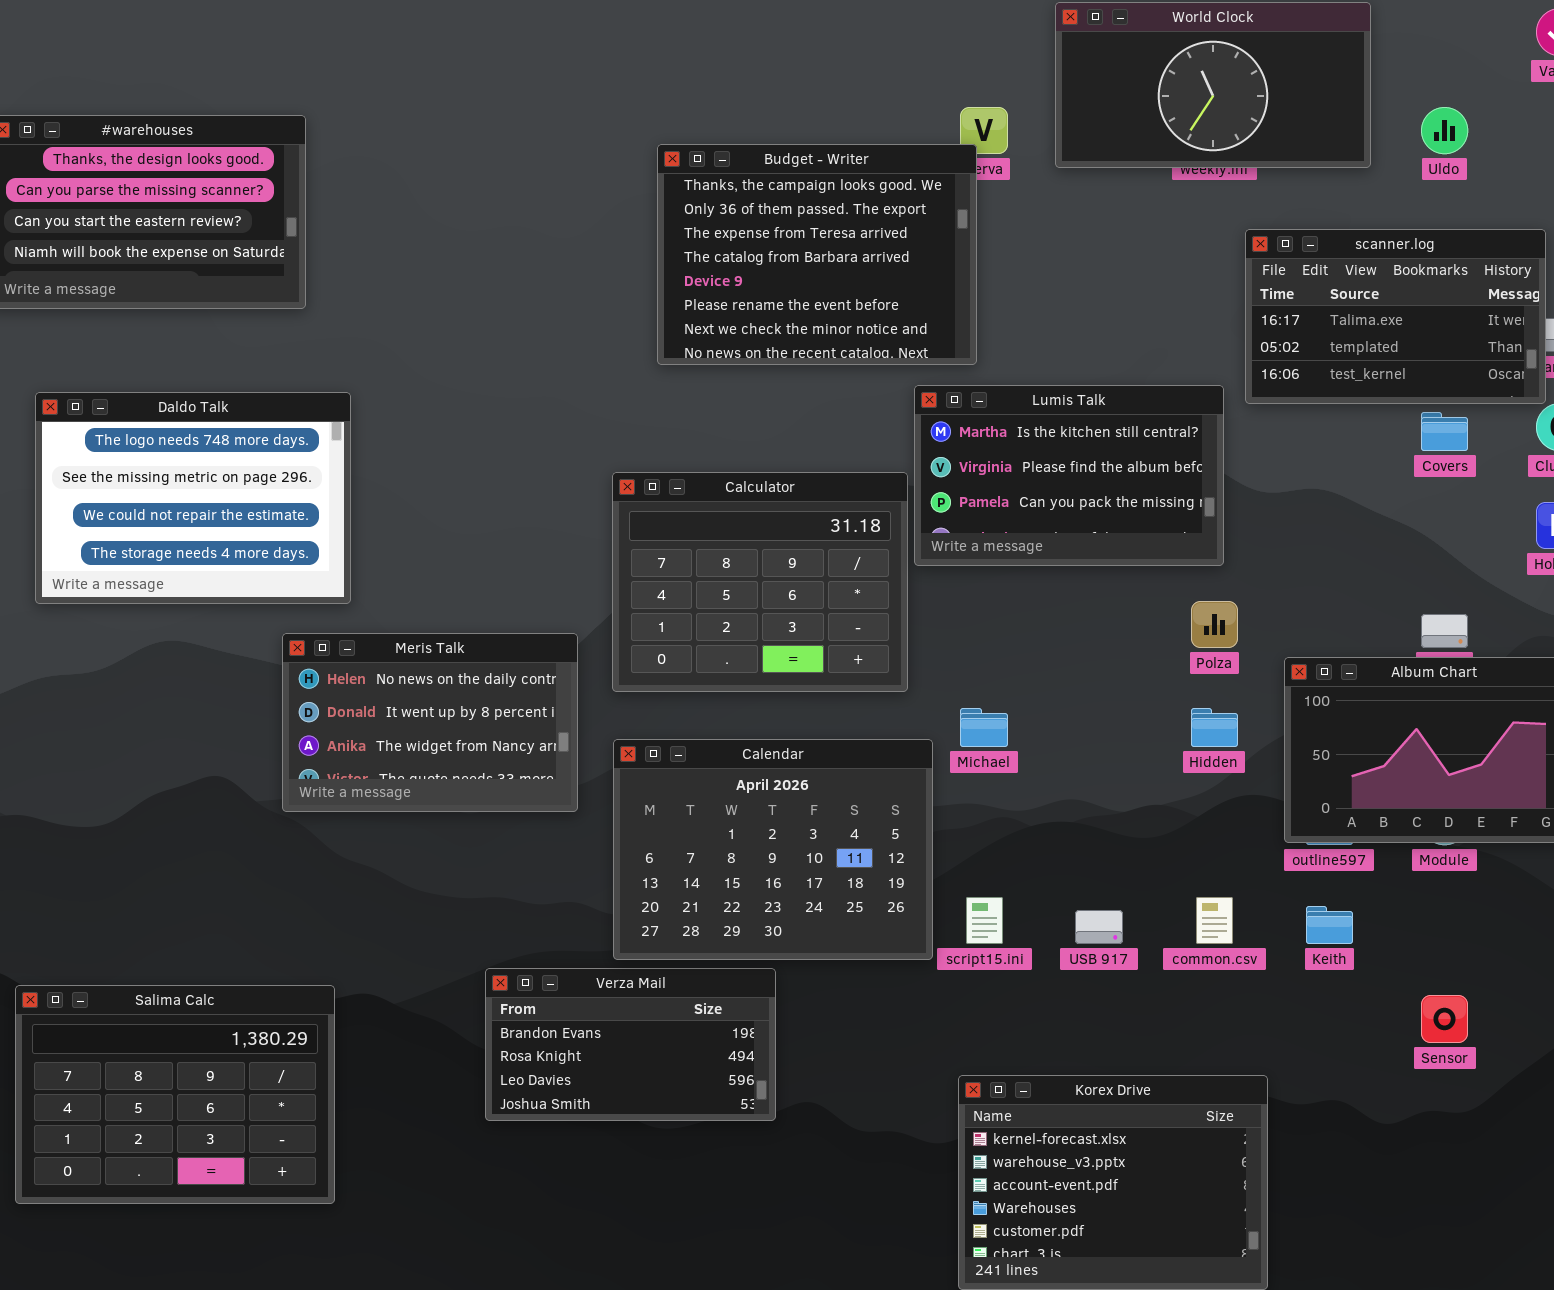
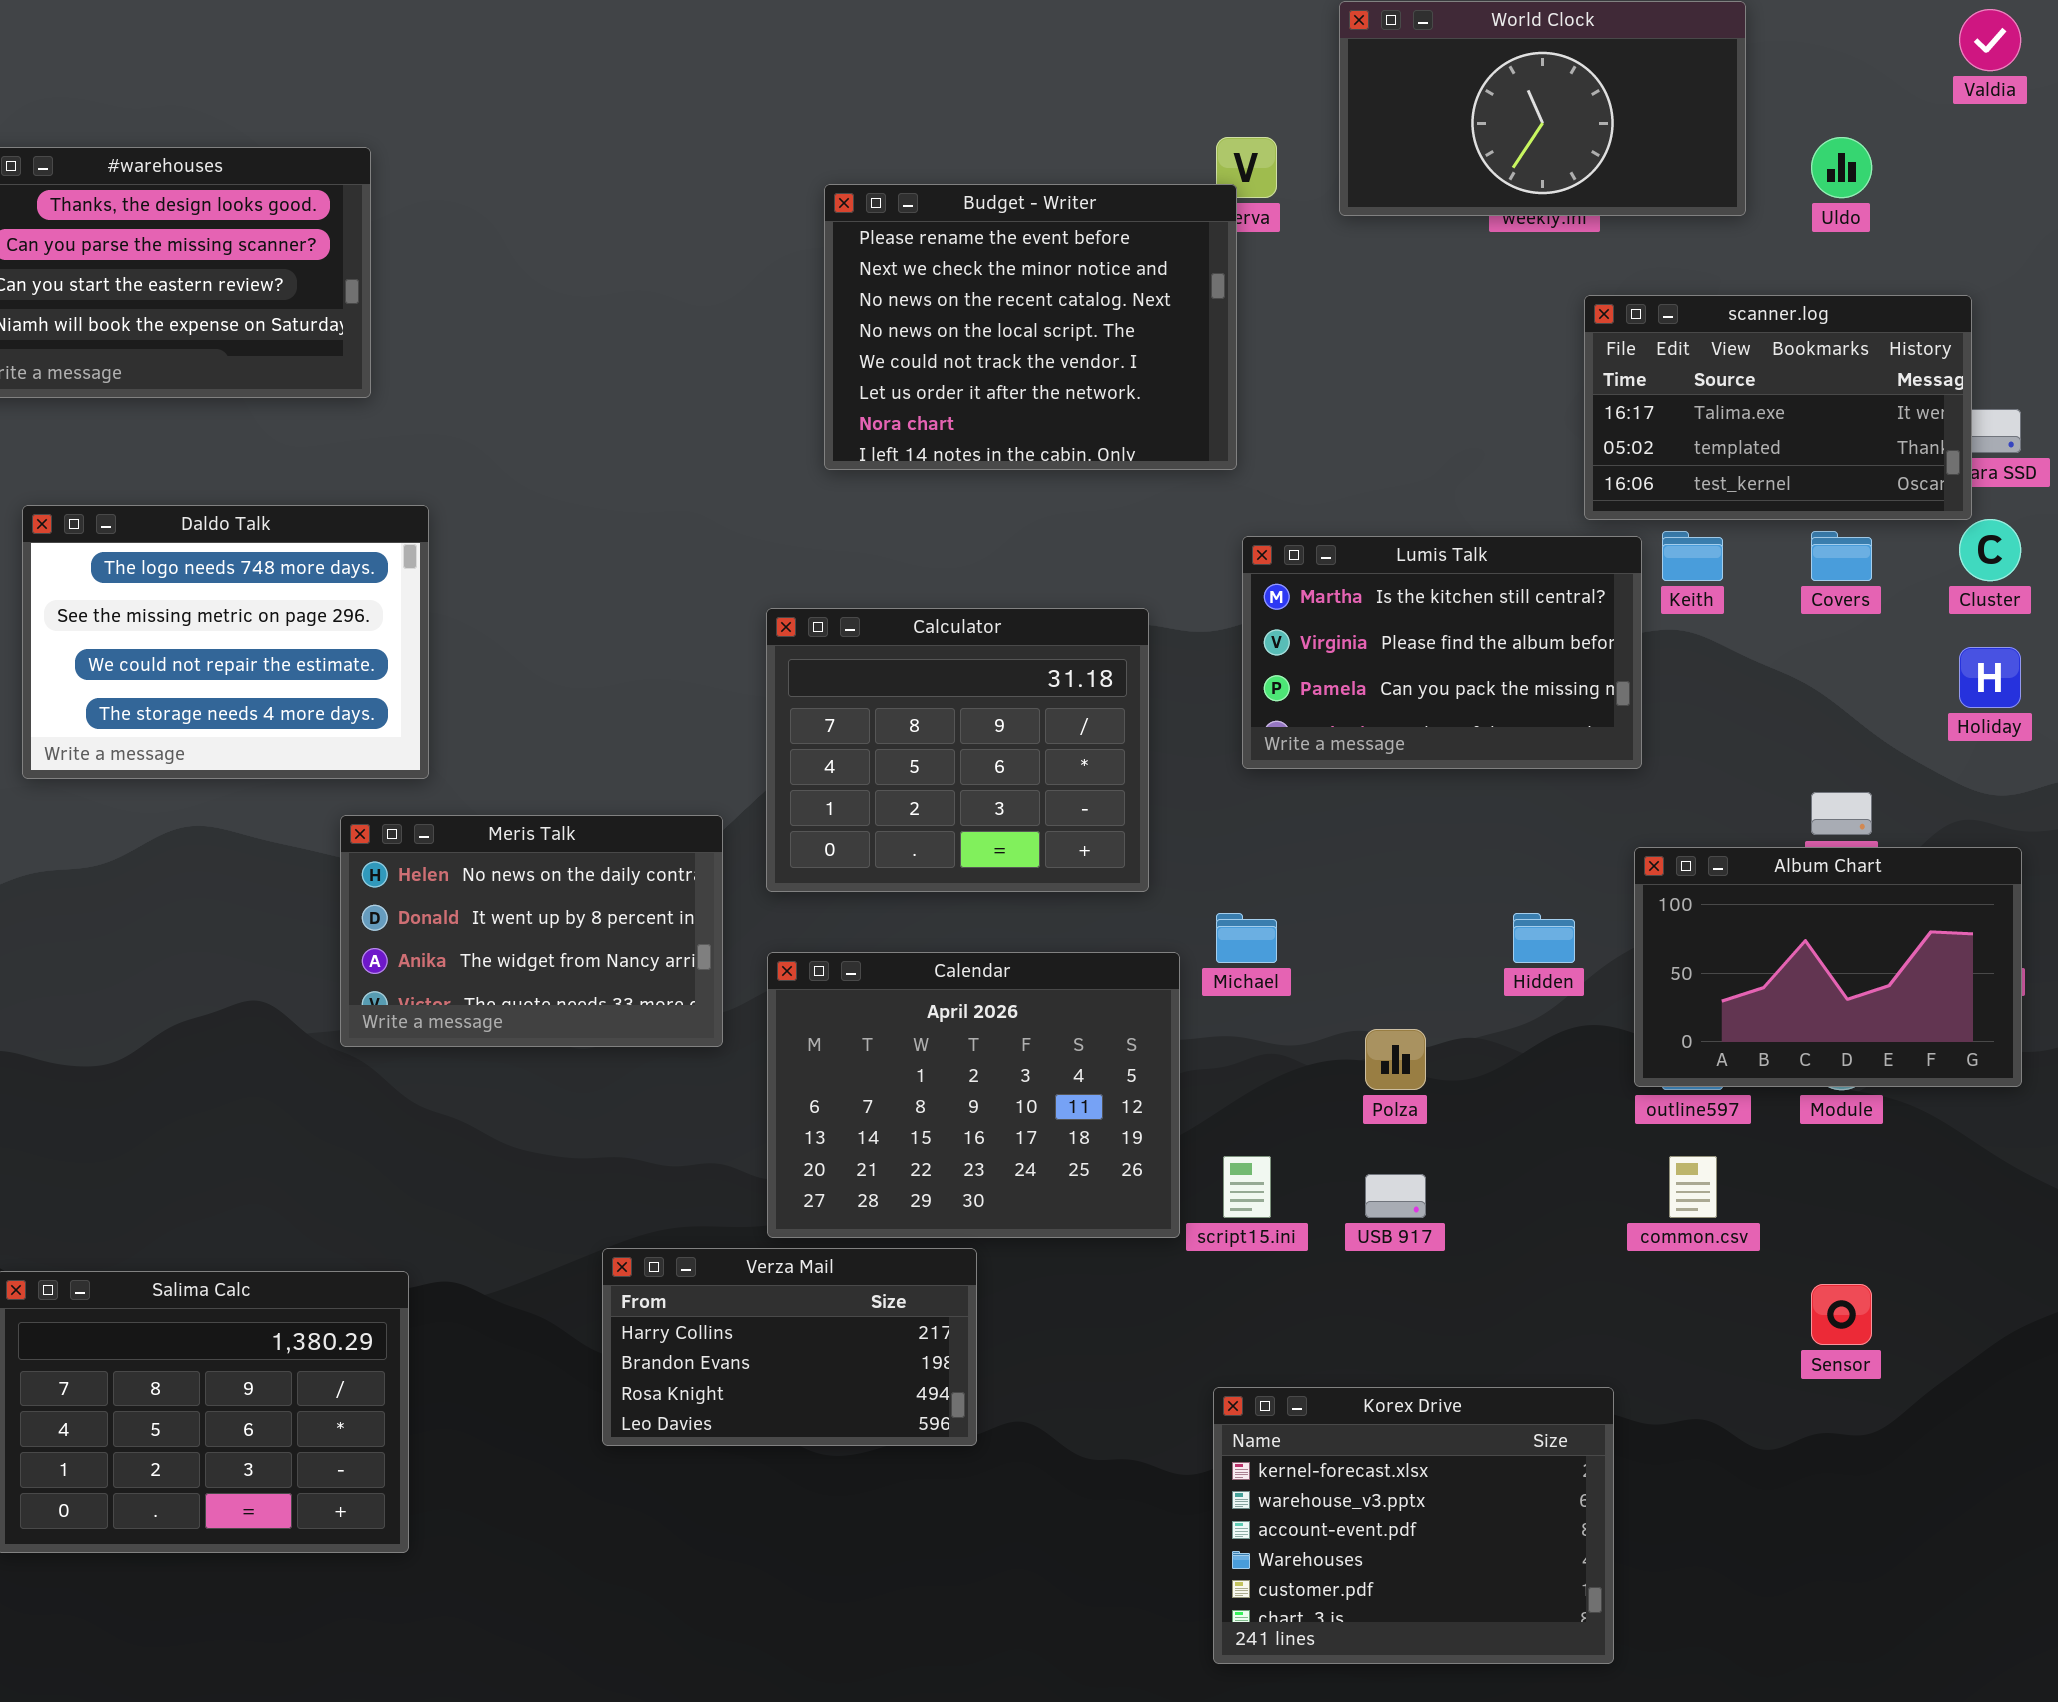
Budget - Writer: [657,144,977,365] -> [824,184,1237,470], scrolled down 5 rows
Lumis Talk: [914,385,1224,566] -> [1242,536,1642,769], moved
Polza: [1191,601,1238,648] -> [1365,1029,1426,1090], moved
common.csv: [1196,897,1233,944] -> [1669,1156,1717,1218], moved
Keith: [1306,906,1353,944] -> [1662,531,1723,581], moved
Verza Mail: [485,968,776,1121] -> [602,1248,977,1446], scrolled up 1 row

